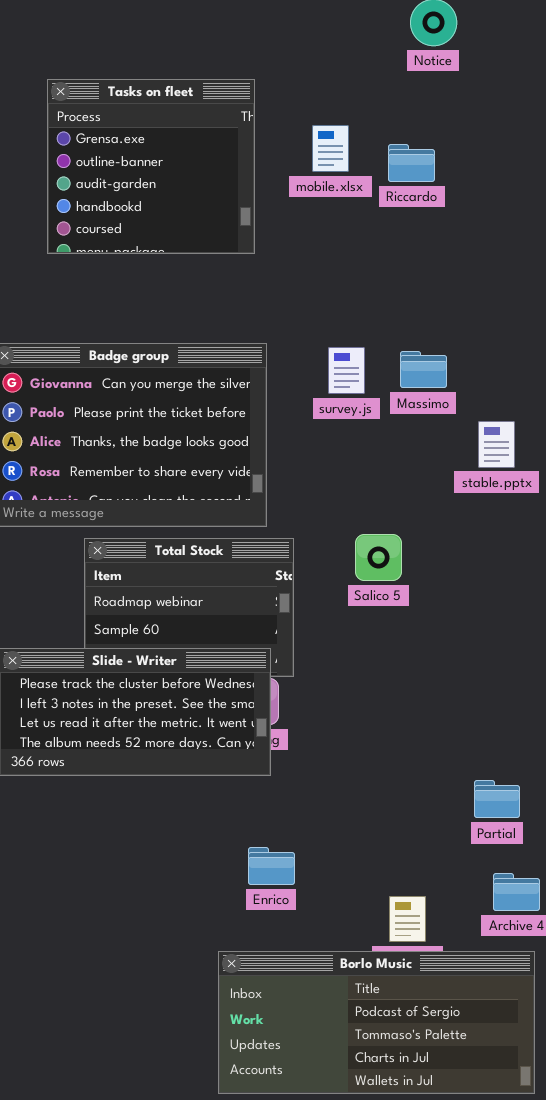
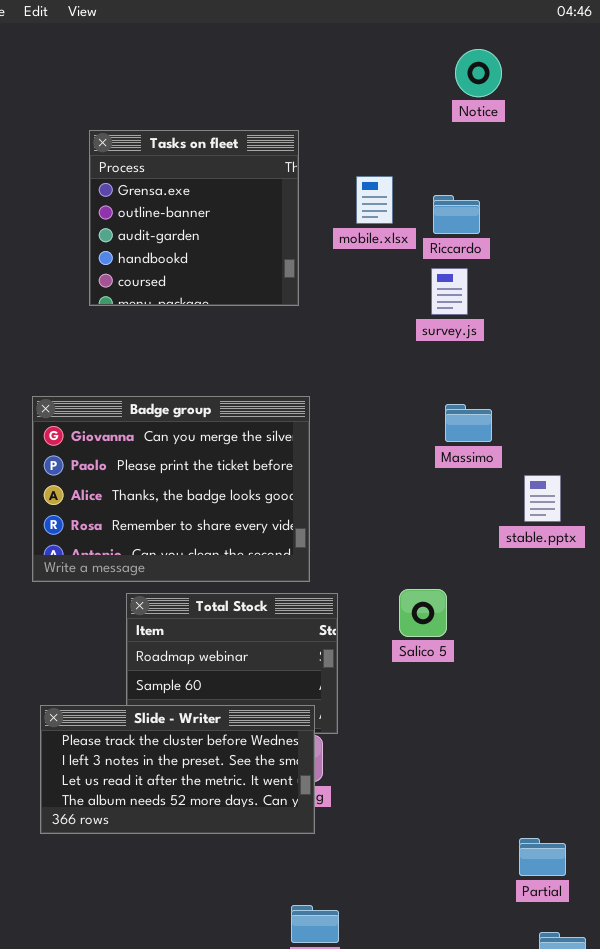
survey.js: [328,347,365,394] -> [431,268,468,315], moved

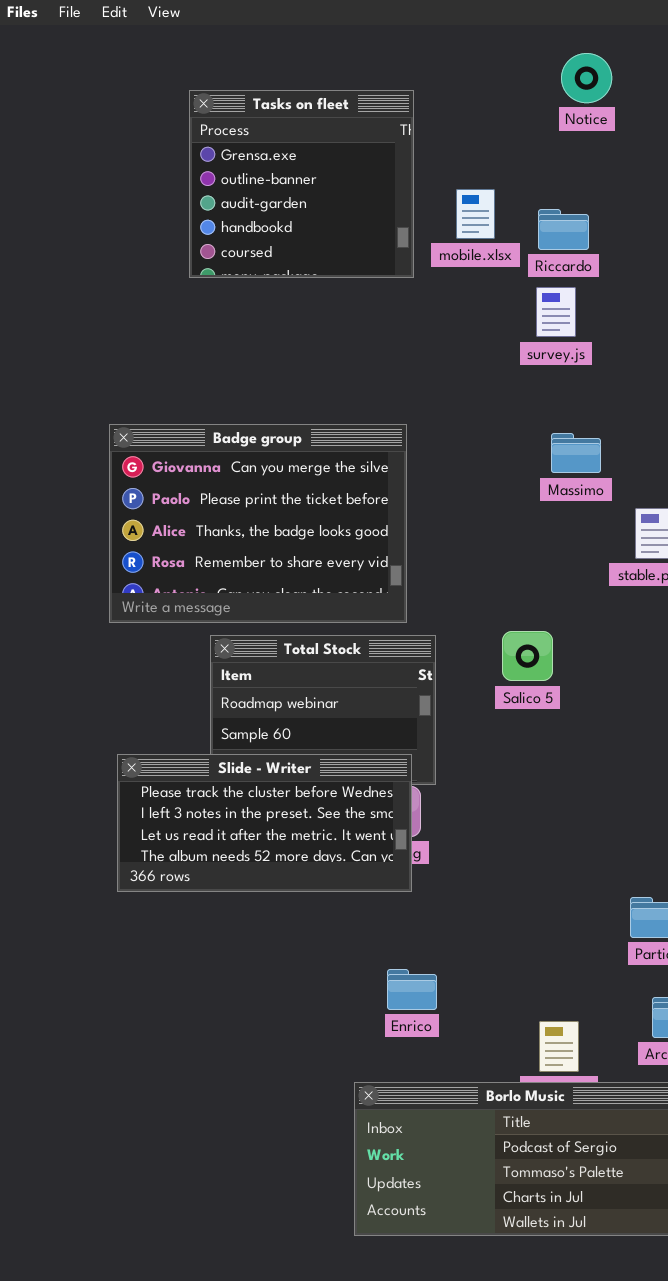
Tasks on fleet: [89,130,299,306] -> [189,90,414,278], moved

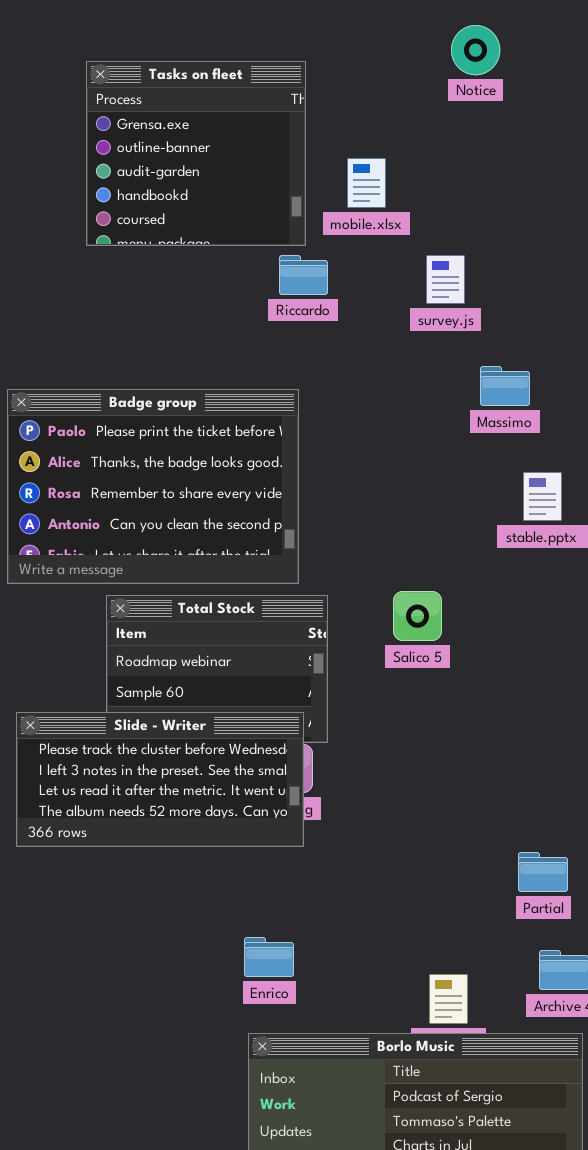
Riccardo: [538,209,589,250] -> [279,255,328,295], moved
Badge group: [109,424,407,623] -> [7,389,299,584], scrolled down 1 row
Massimo: [551,433,601,473] -> [480,366,530,406], moved
Enrico: [387,969,437,1010] -> [244,937,294,977], moved

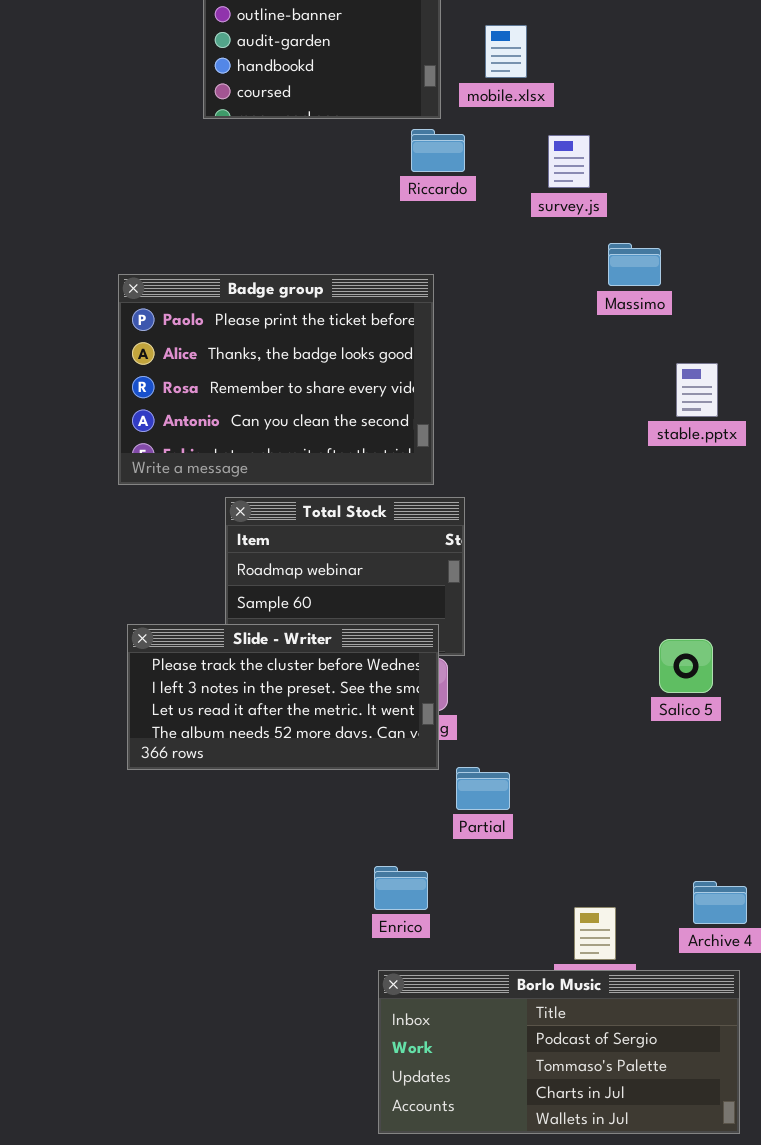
survey.js: [426,255,465,304] -> [548,135,590,188], moved
Massimo: [480,366,530,406] -> [608,243,661,286], moved
Salico 5: [393,591,442,641] -> [659,639,713,693], moved
Partial: [518,852,568,892] -> [456,767,510,810], moved

